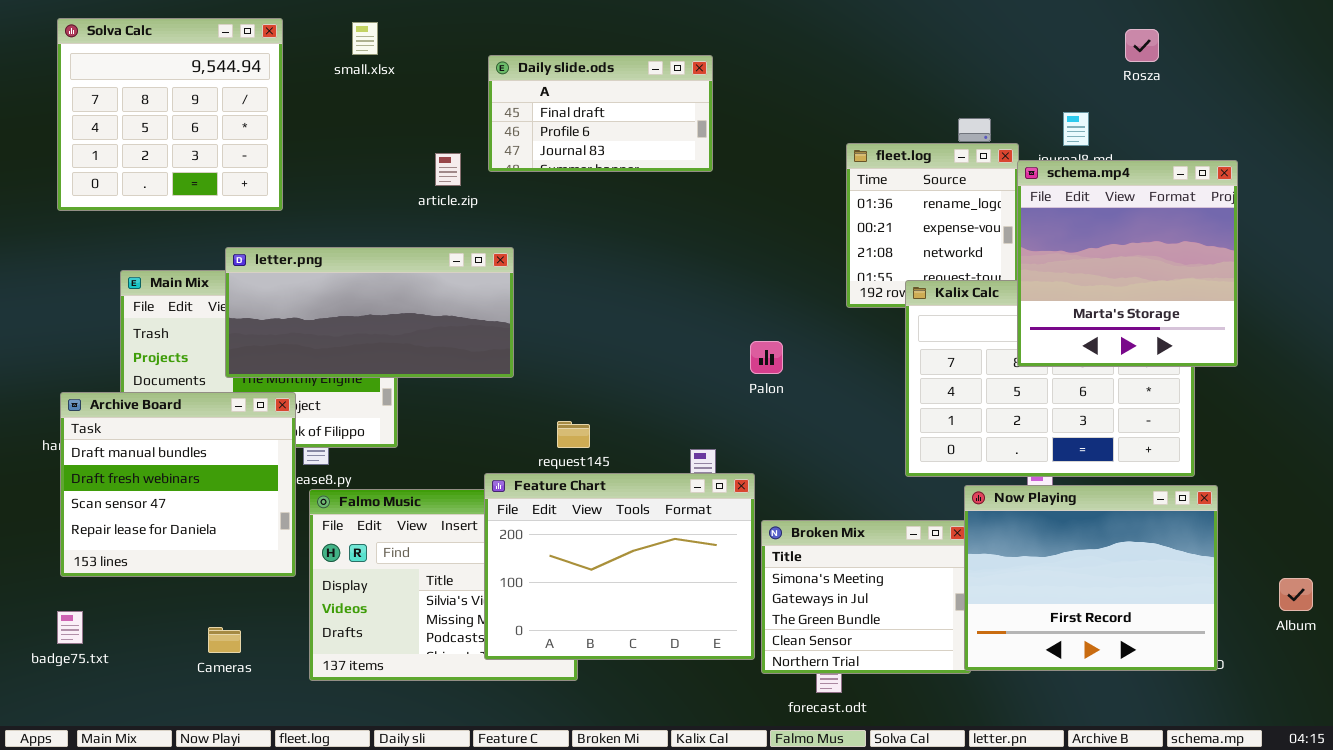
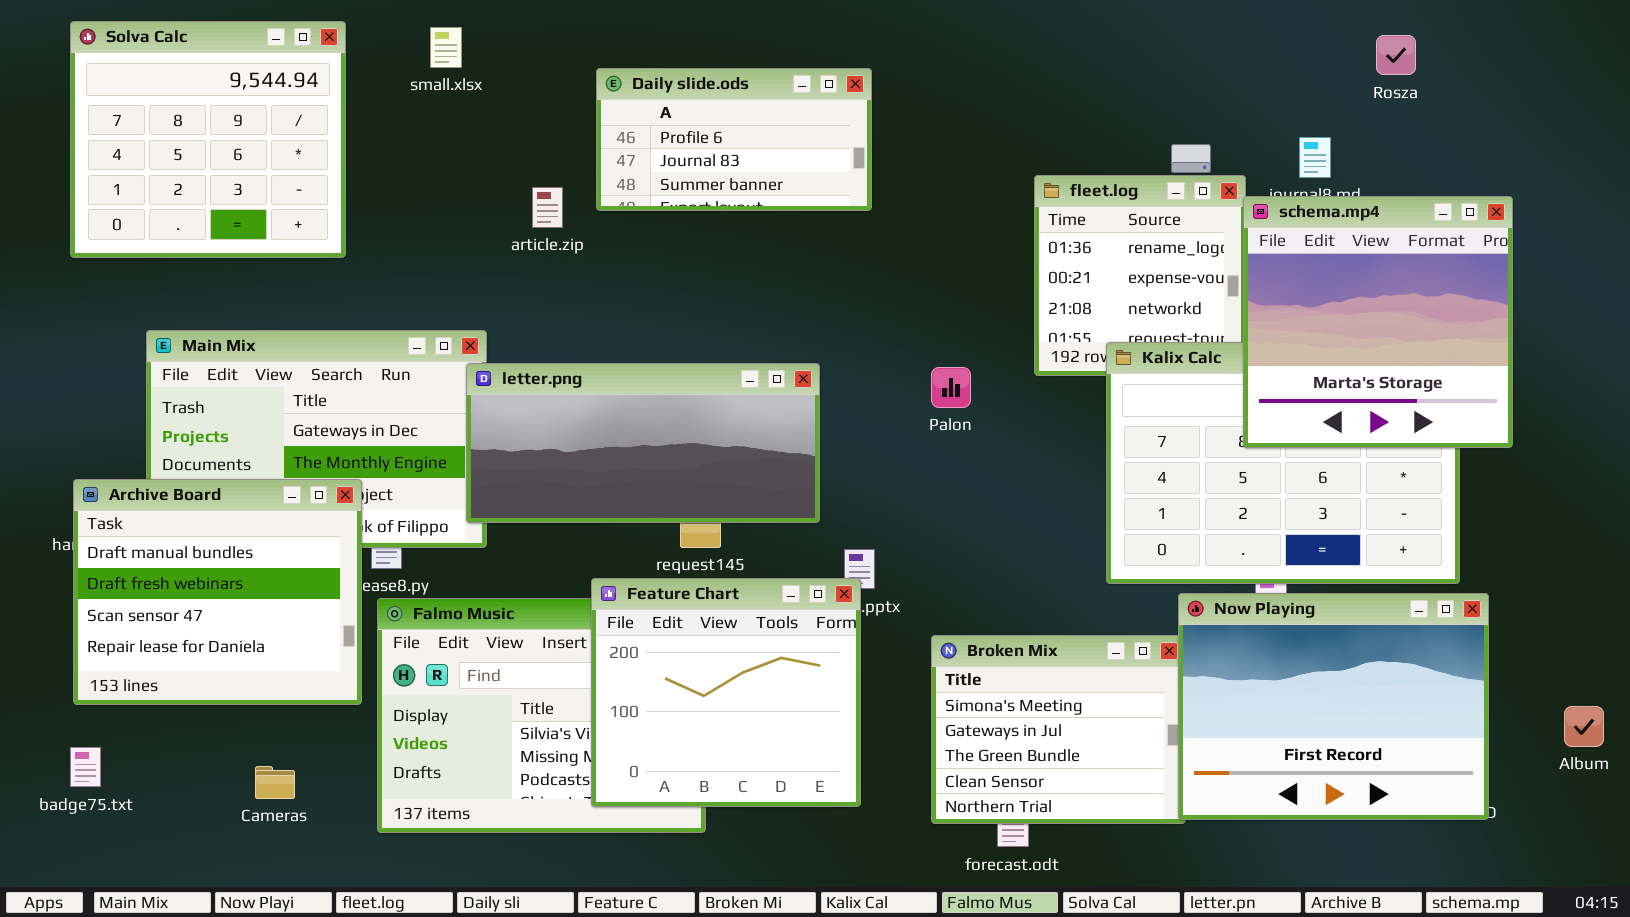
Daily slide.ods: [488,55,713,172] -> [596,68,872,211], scrolled down 1 row
letter.png: [225,247,514,378] -> [466,363,820,523], moved
Palon: [750,341,783,374] -> [931,367,971,408], moved
Feature Chart: [484,473,755,660] -> [591,578,861,807], resized

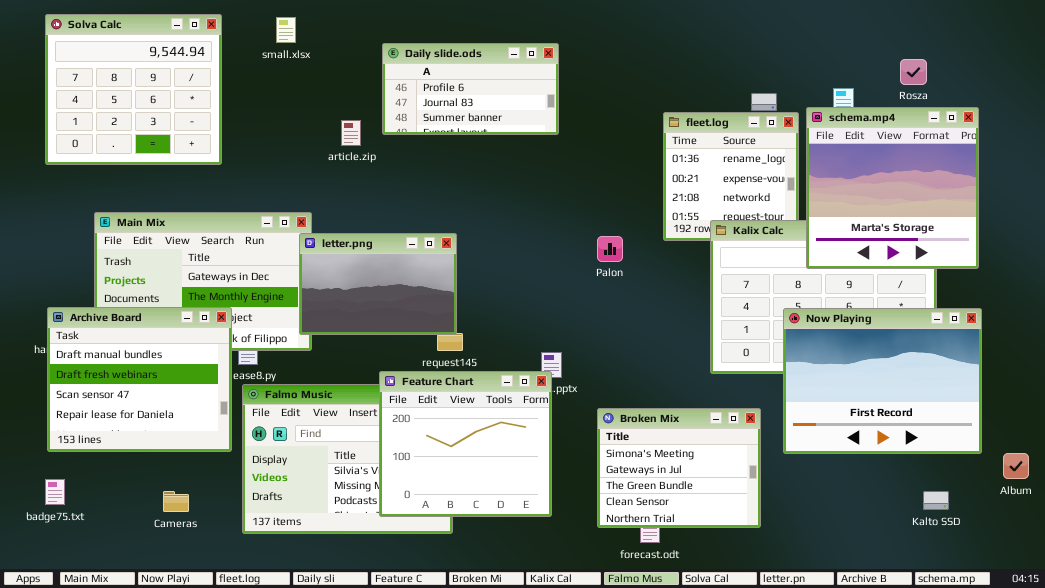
Rosza: [1376,35,1416,75] -> [900,59,927,85], moved
schema.mp4: [1243,196,1513,448] -> [806,107,979,269], moved
letter.png: [466,363,820,523] -> [299,233,457,335], resized
Now Playing: [1178,593,1489,820] -> [783,308,982,454], moved

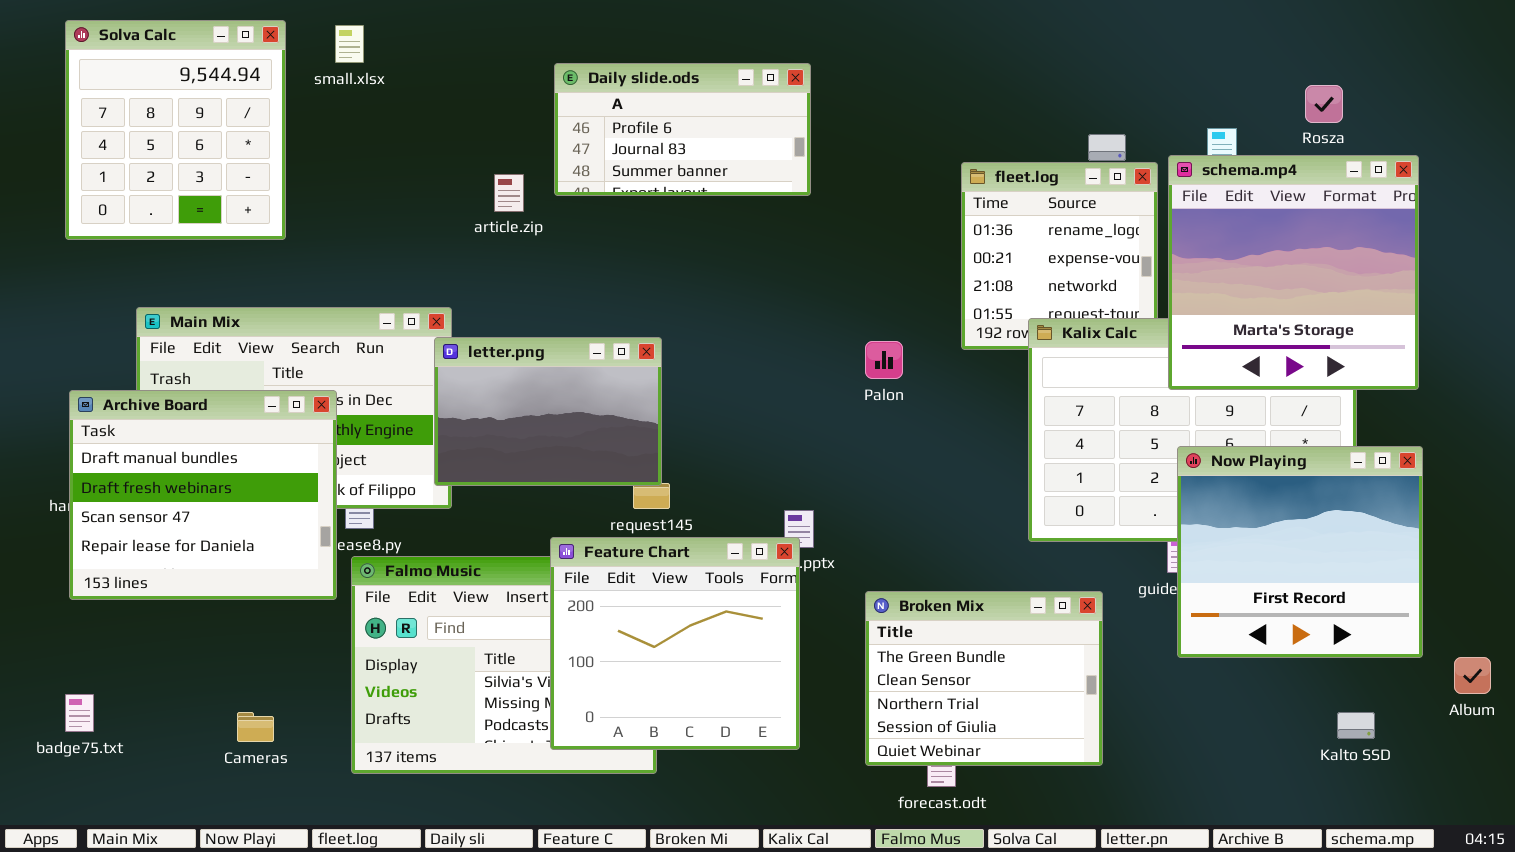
Solva Calc: [45,14,222,165] -> [65,20,286,240], resized
small.xlsx: [276,17,296,43] -> [335,25,364,63], moved
Archive Board: [47,307,232,452] -> [69,390,337,600], moved
Now Playing: [783,308,982,454] -> [1177,446,1423,658], resized
Broken Mix: [597,408,761,528] -> [865,591,1103,766], scrolled down 2 rows

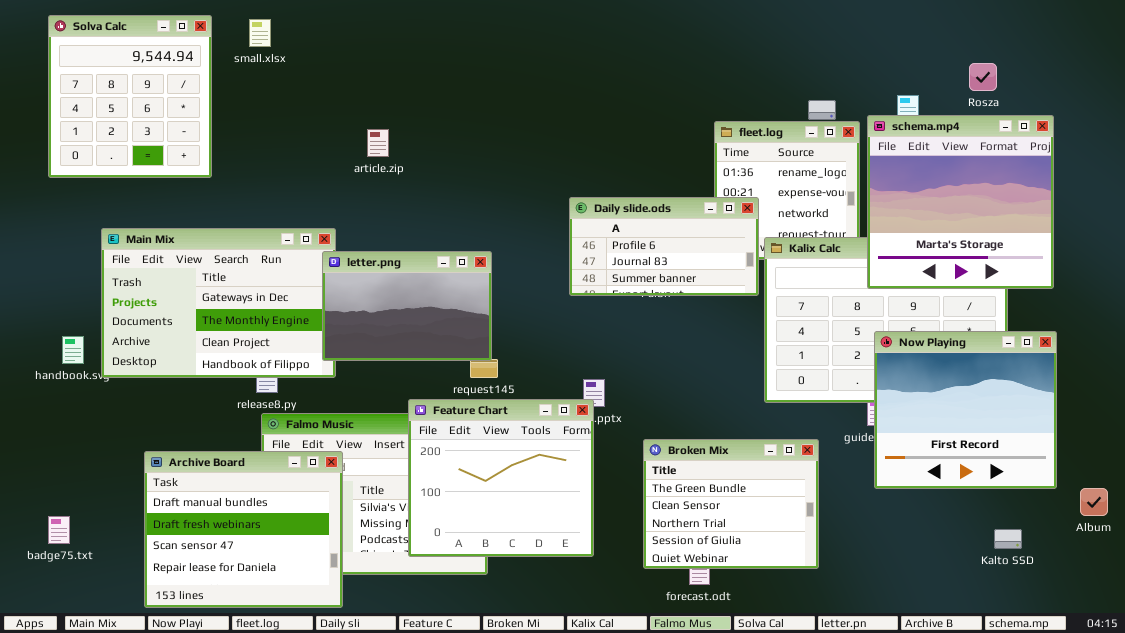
Daily slide.ods: [554,63,811,196] -> [569,197,759,296], moved
Archive Board: [69,390,337,600] -> [144,451,343,608], moved

